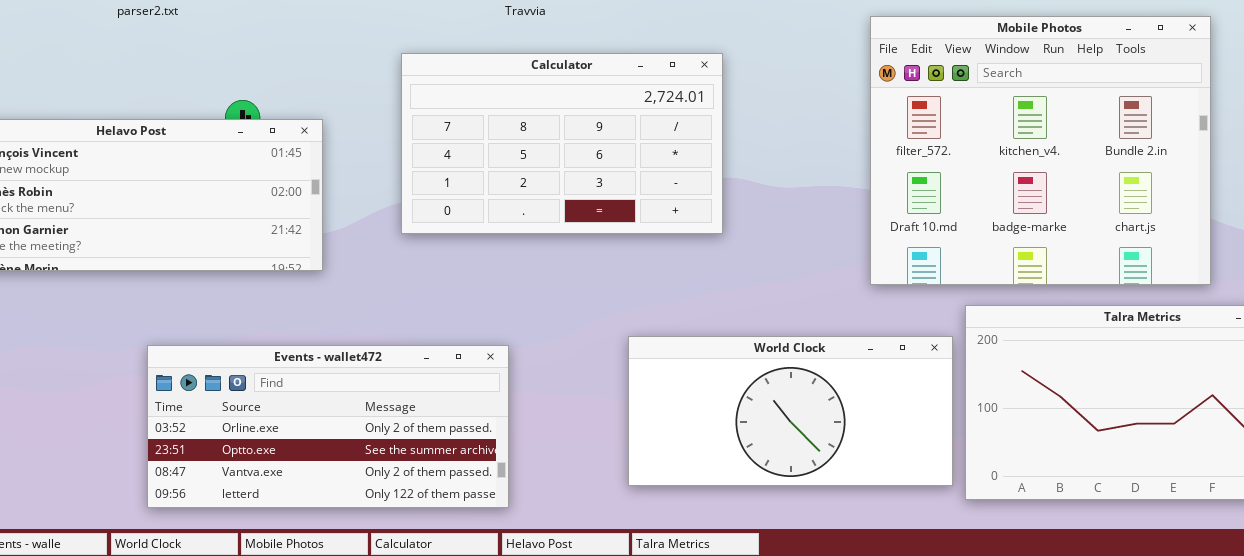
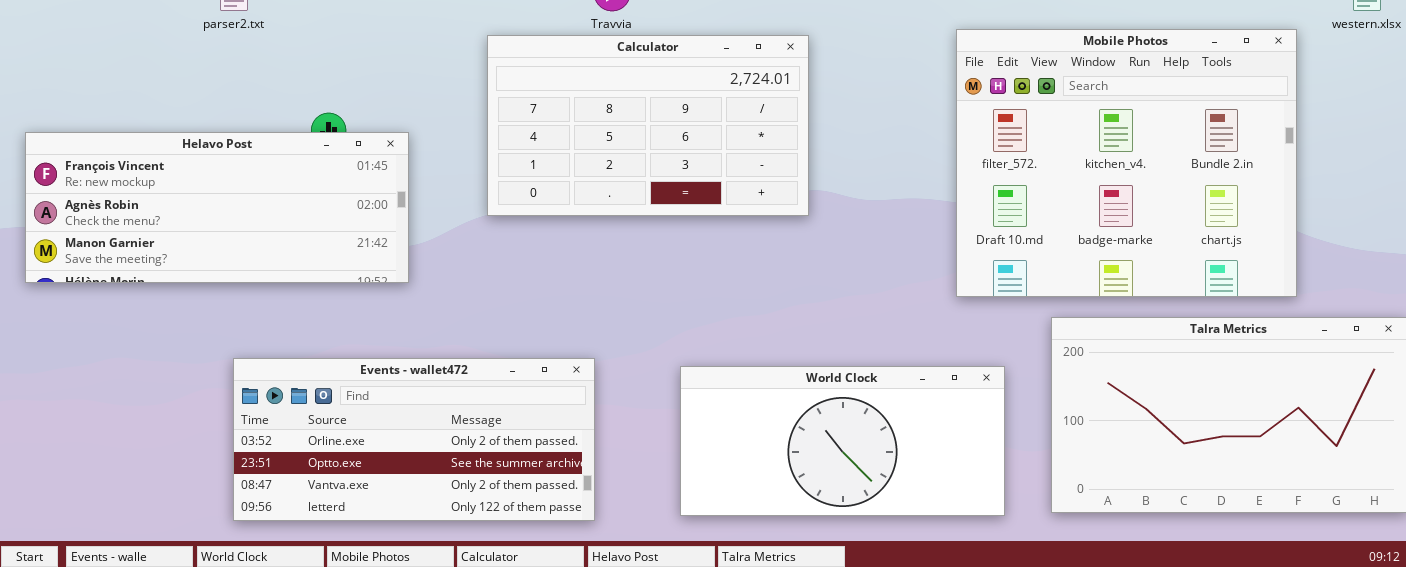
Calculator: [401,53,723,234] -> [487,35,809,216], moved
World Clock: [628,336,953,486] -> [680,366,1005,516], moved

